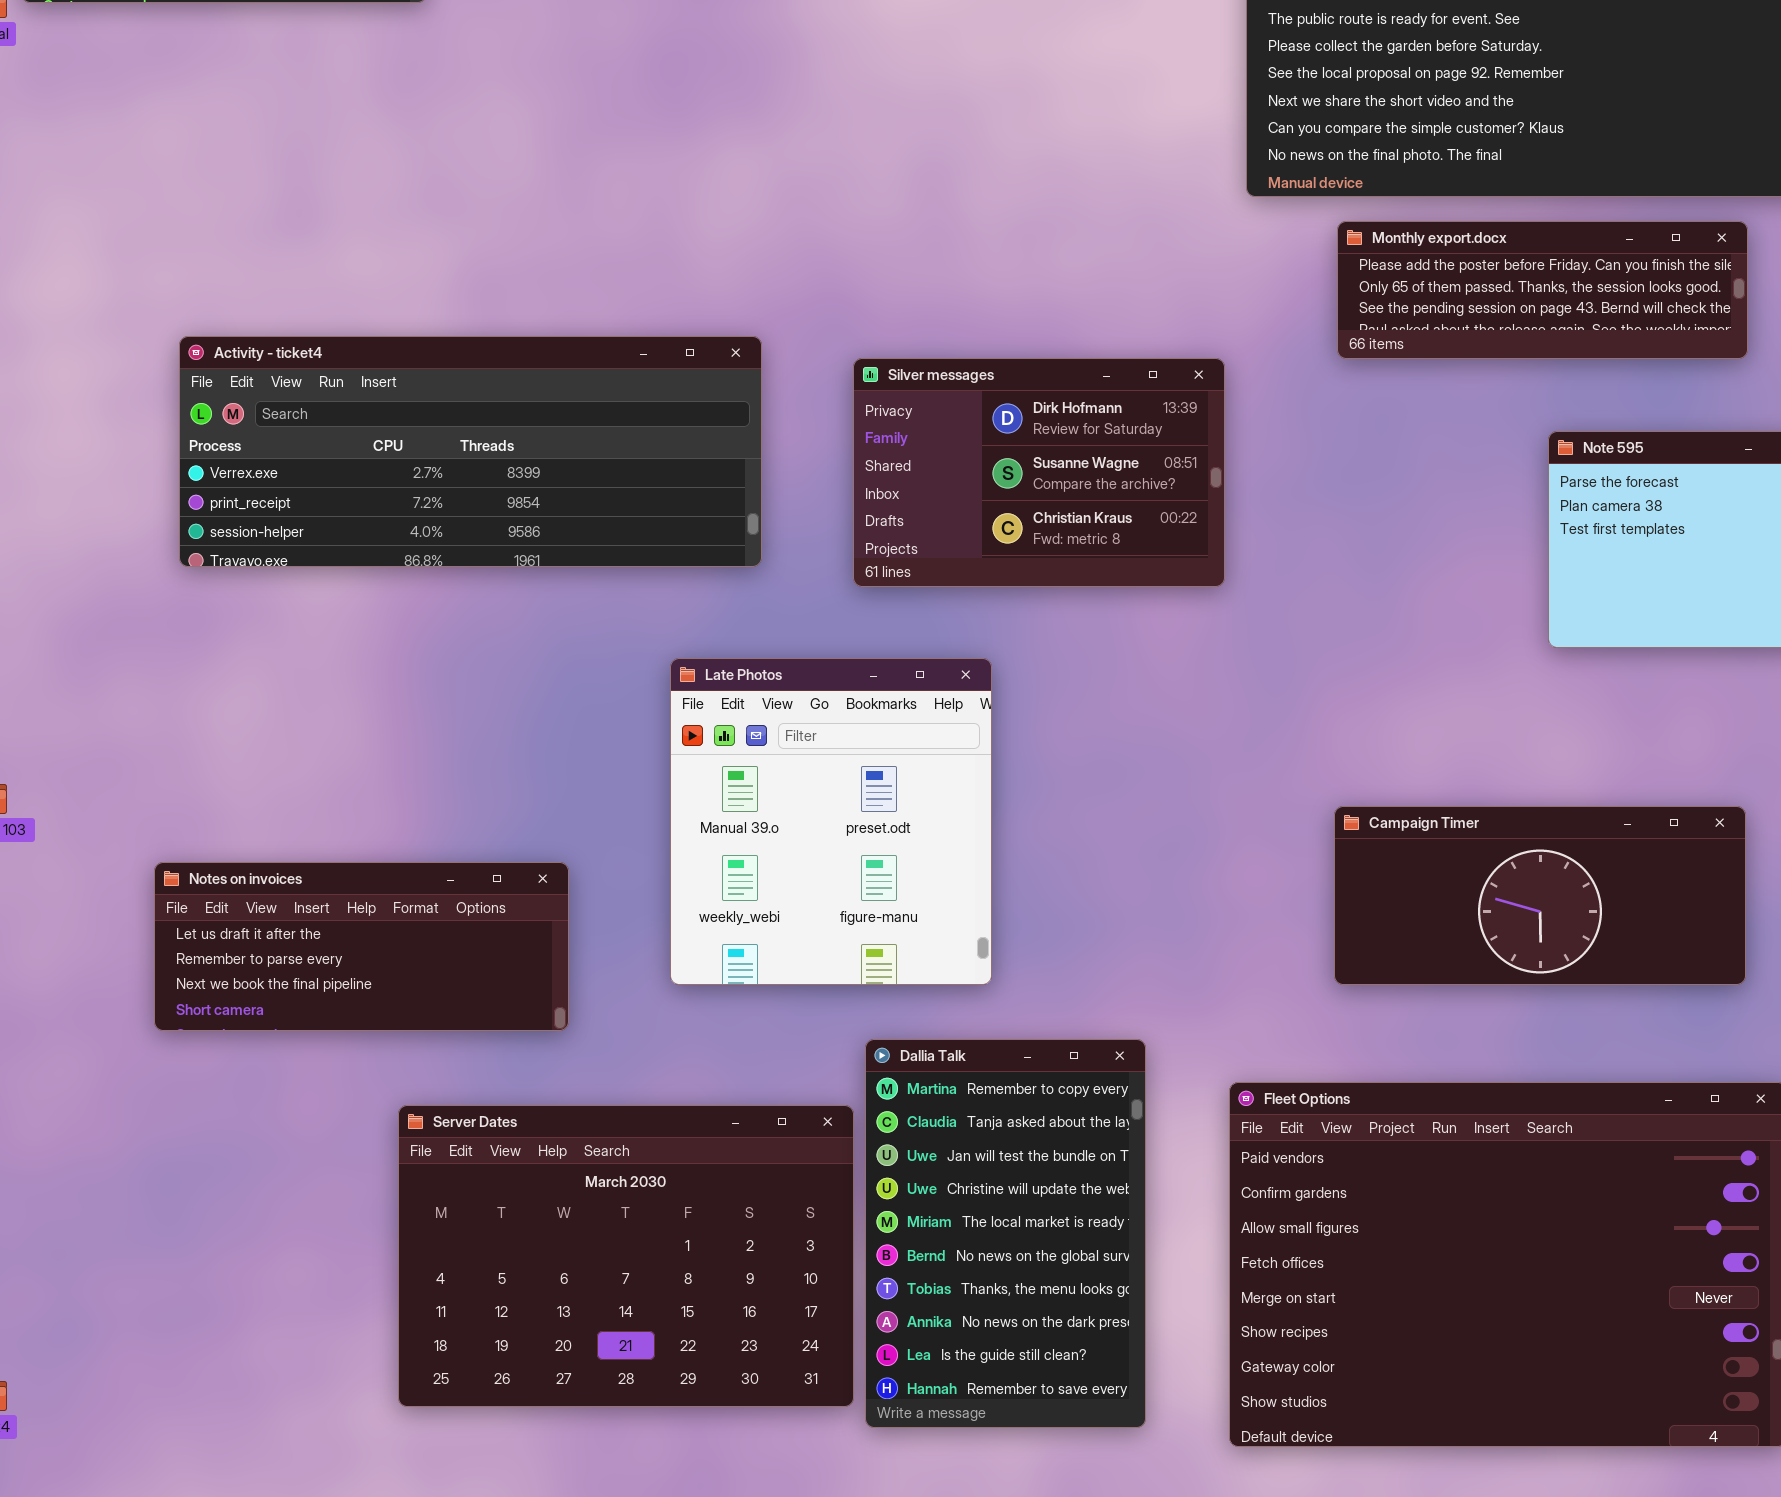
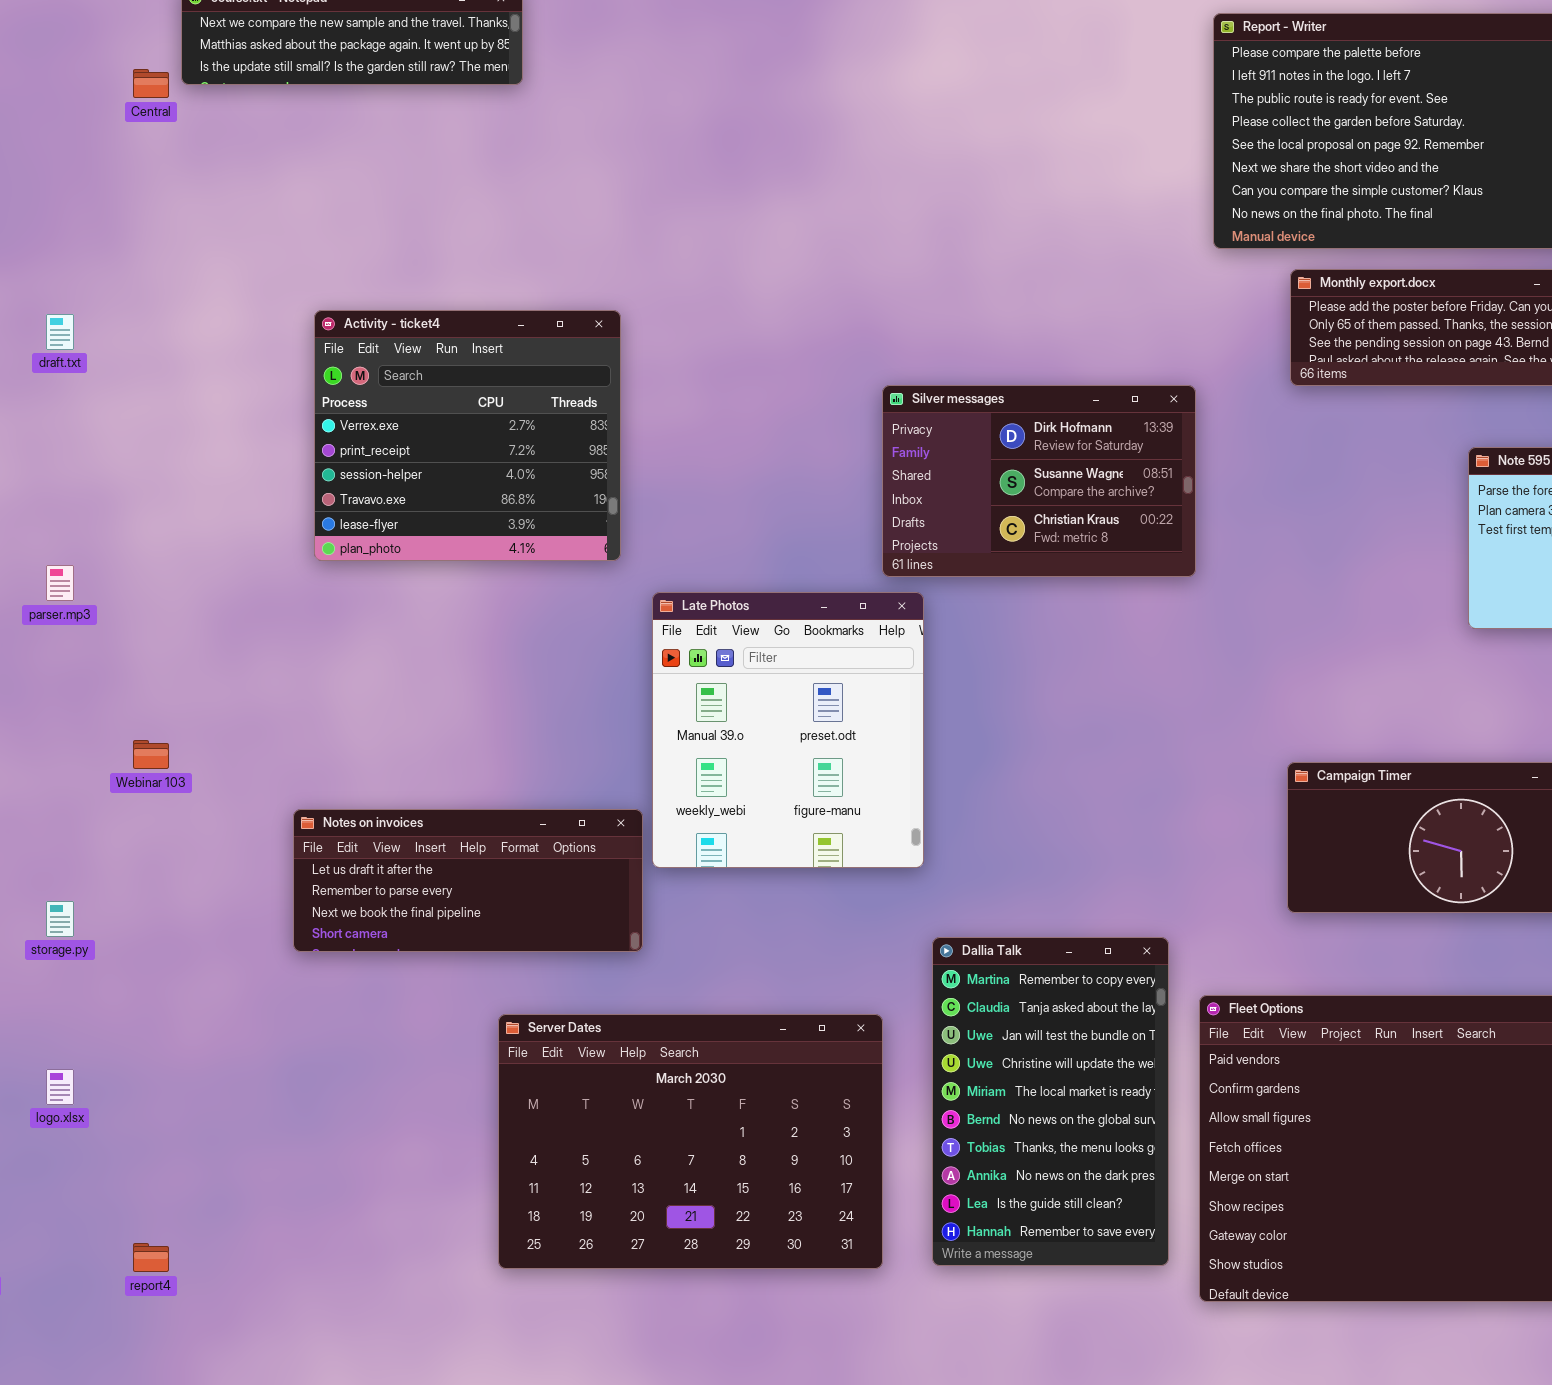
Activity - ticket4: [179,336,762,567] -> [314,310,621,561], resized
Late Photos: [670,658,992,985] -> [652,592,924,868], moved
Dallia Talk: [865,1039,1146,1428] -> [932,937,1169,1266], moved

